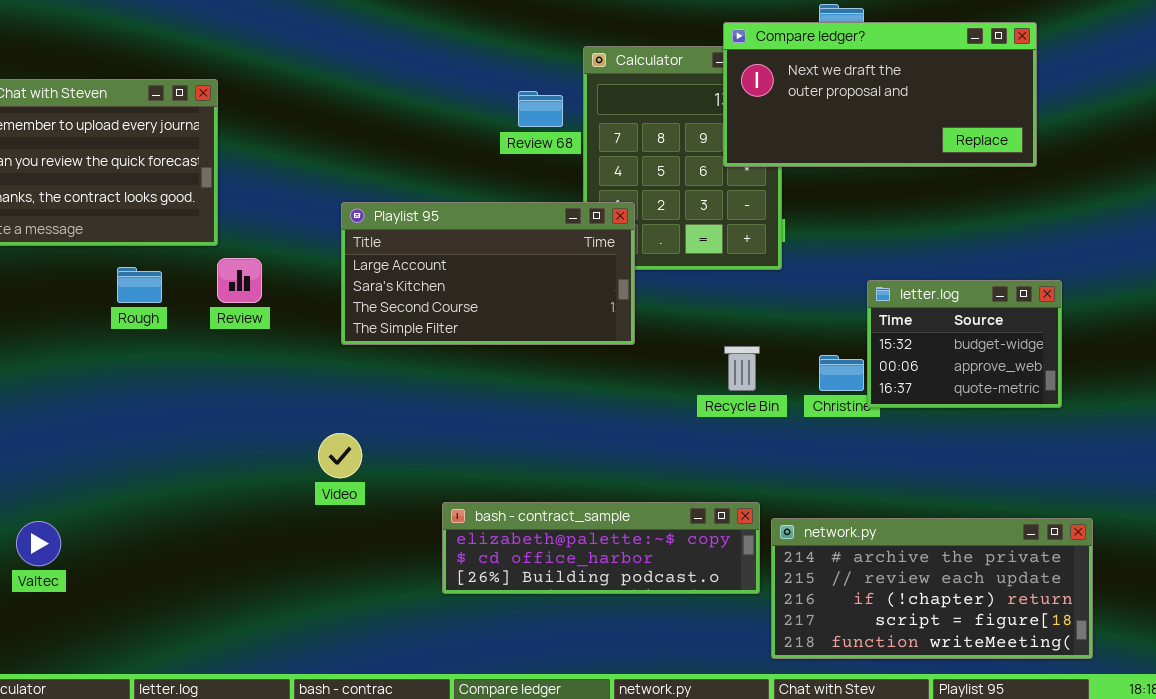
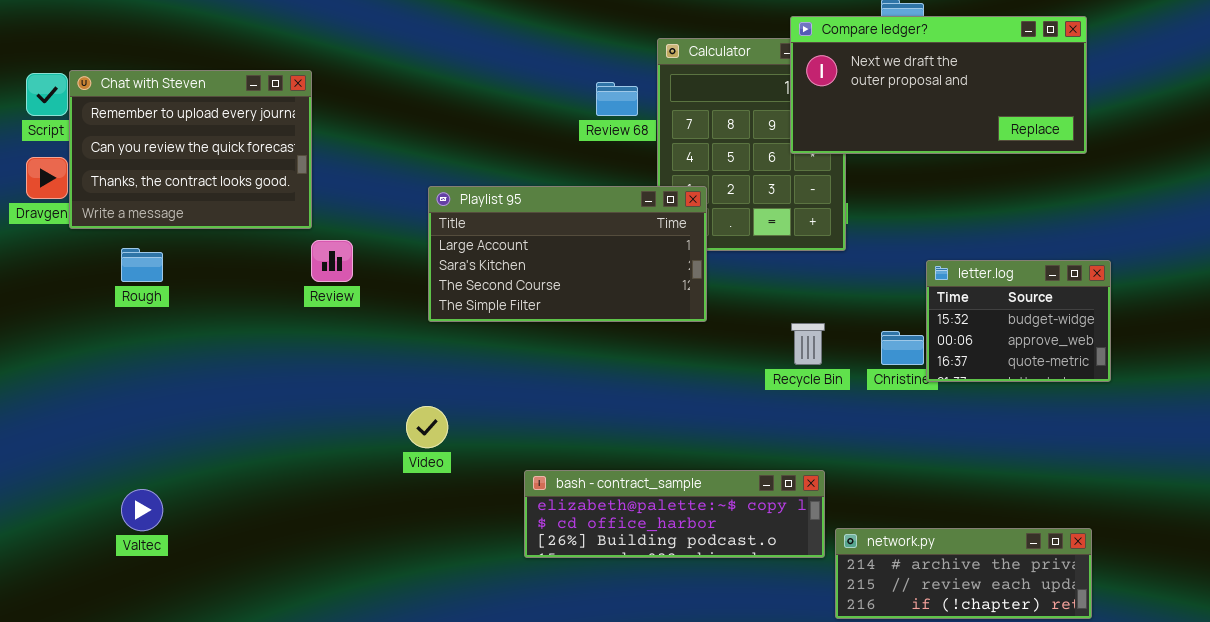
Rough: [117,267,162,303] -> [121,248,163,282], moved
network.py: [771,518,1093,659] -> [835,528,1092,619], resized

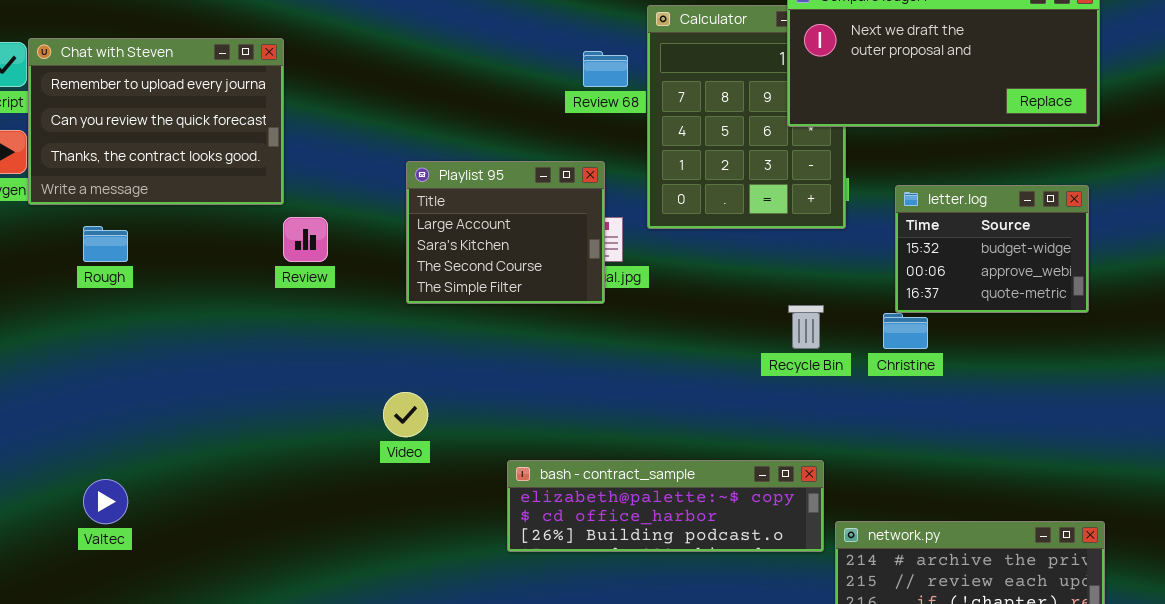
Playlist 95: [428,186,707,322] -> [406,161,605,304], resized
letter.log: [926,260,1111,382] -> [895,185,1089,313], moved

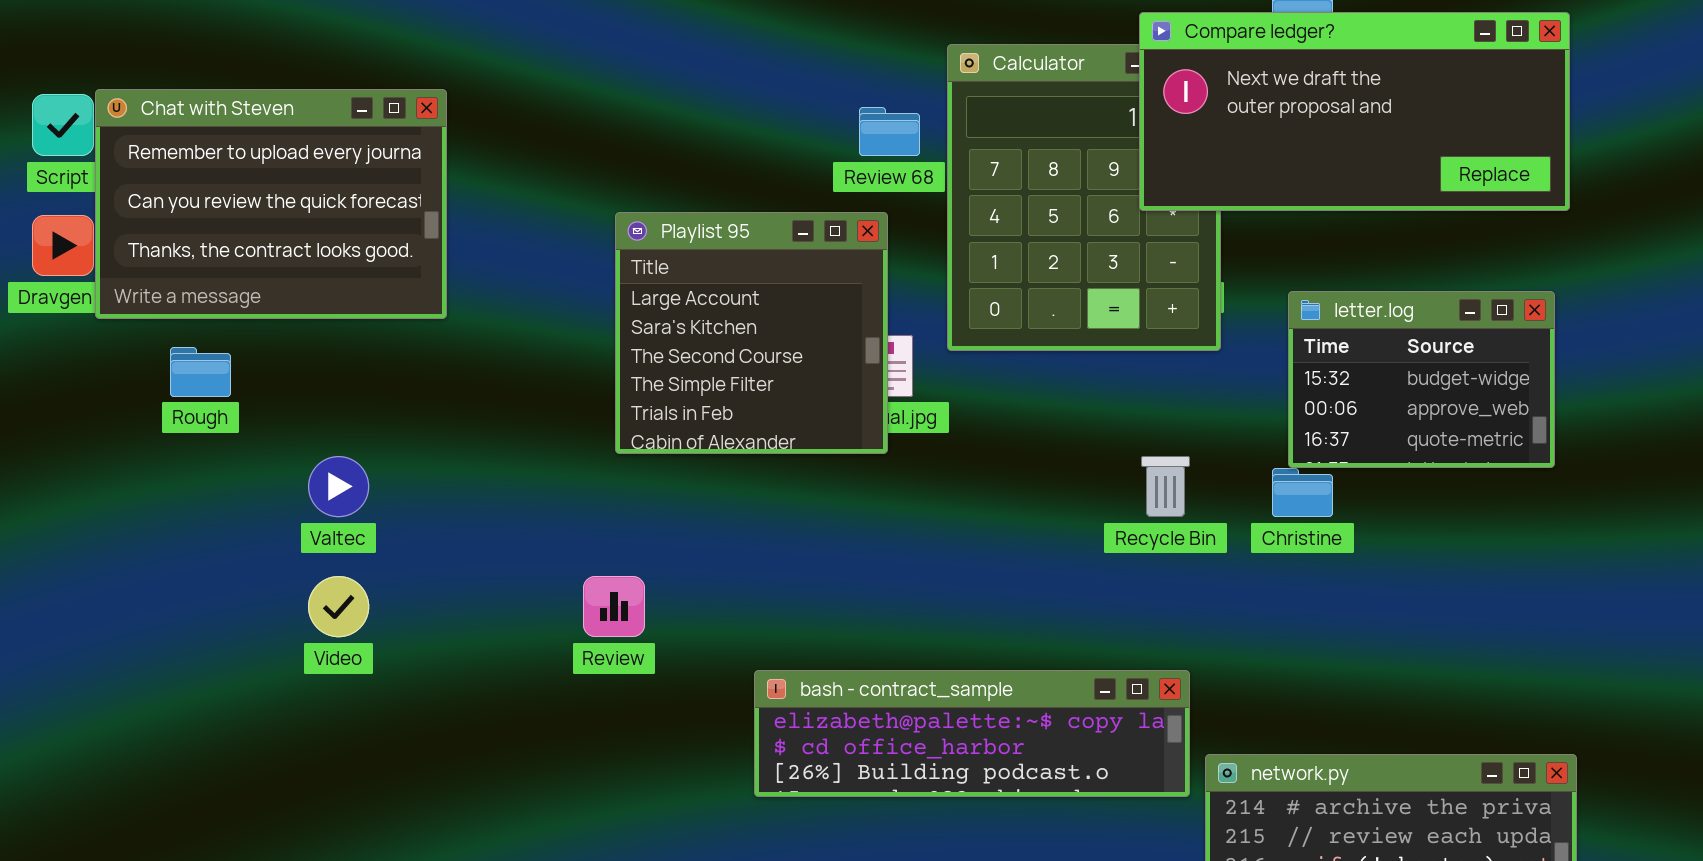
Playlist 95: [406,161,605,304] -> [615,212,888,454], resized
Review: [283,217,328,262] -> [583,576,645,637], moved
Video: [383,392,428,437] -> [308,576,369,637], moved
Valtec: [83,479,128,524] -> [308,456,369,517], moved

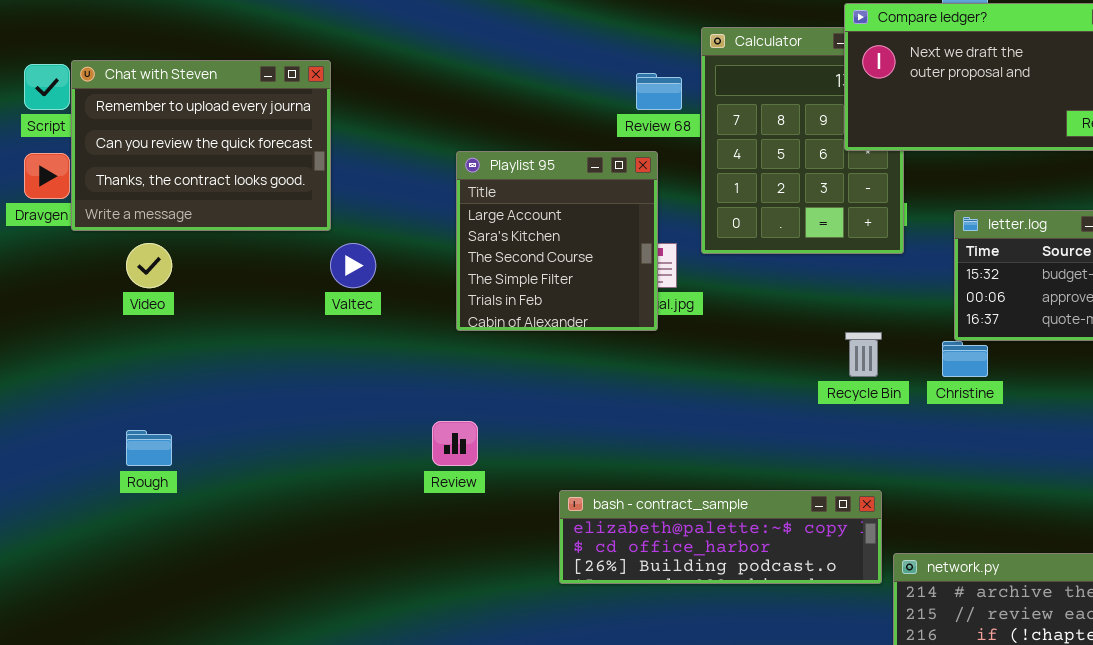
Rough: [170,347,231,397] -> [126,430,172,466], moved
Valtec: [308,456,369,517] -> [330,243,376,288], moved
Video: [308,576,369,637] -> [126,243,172,288], moved

